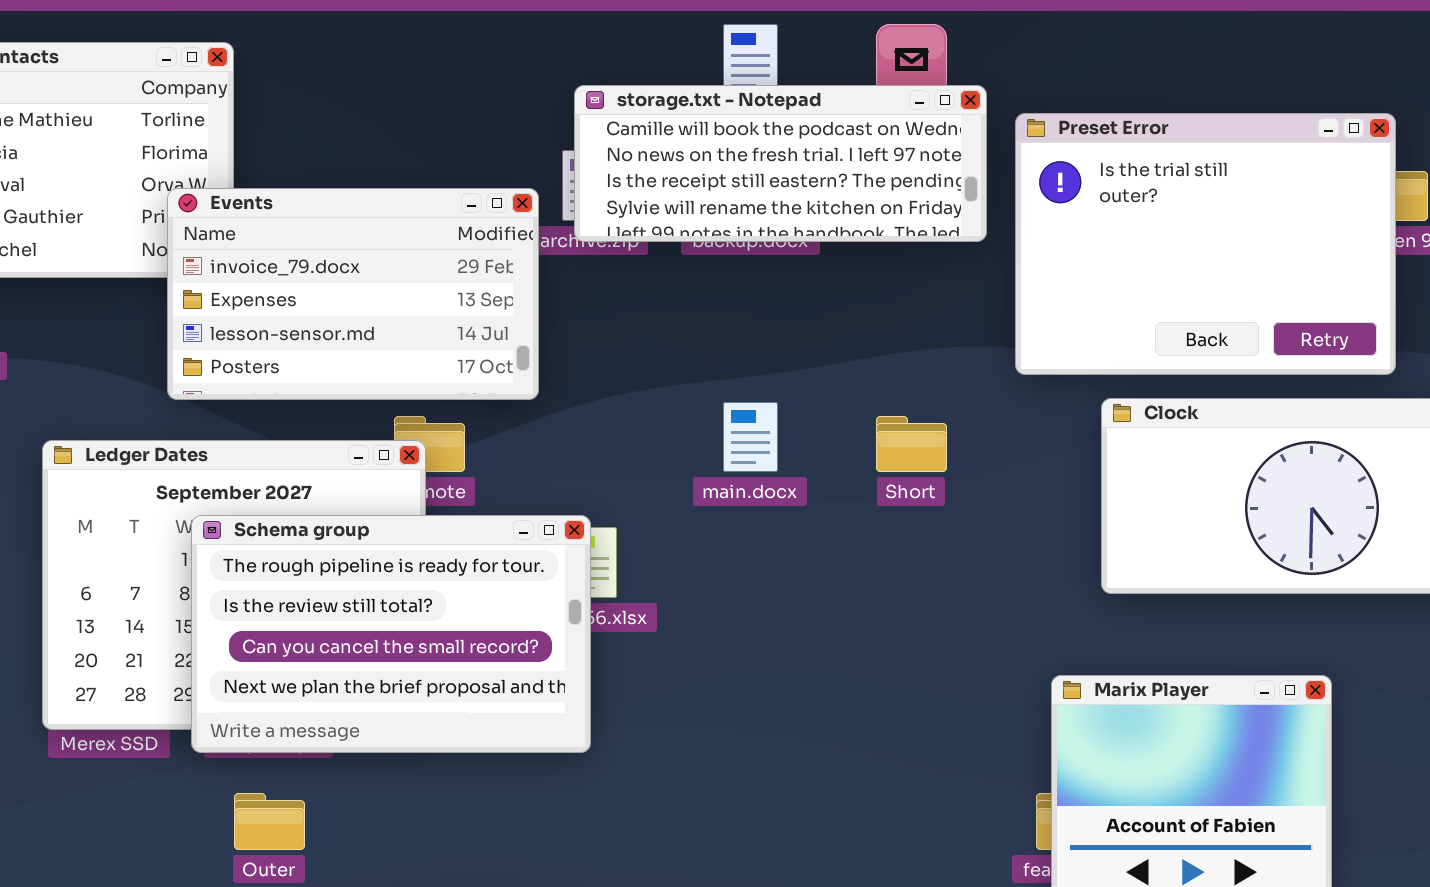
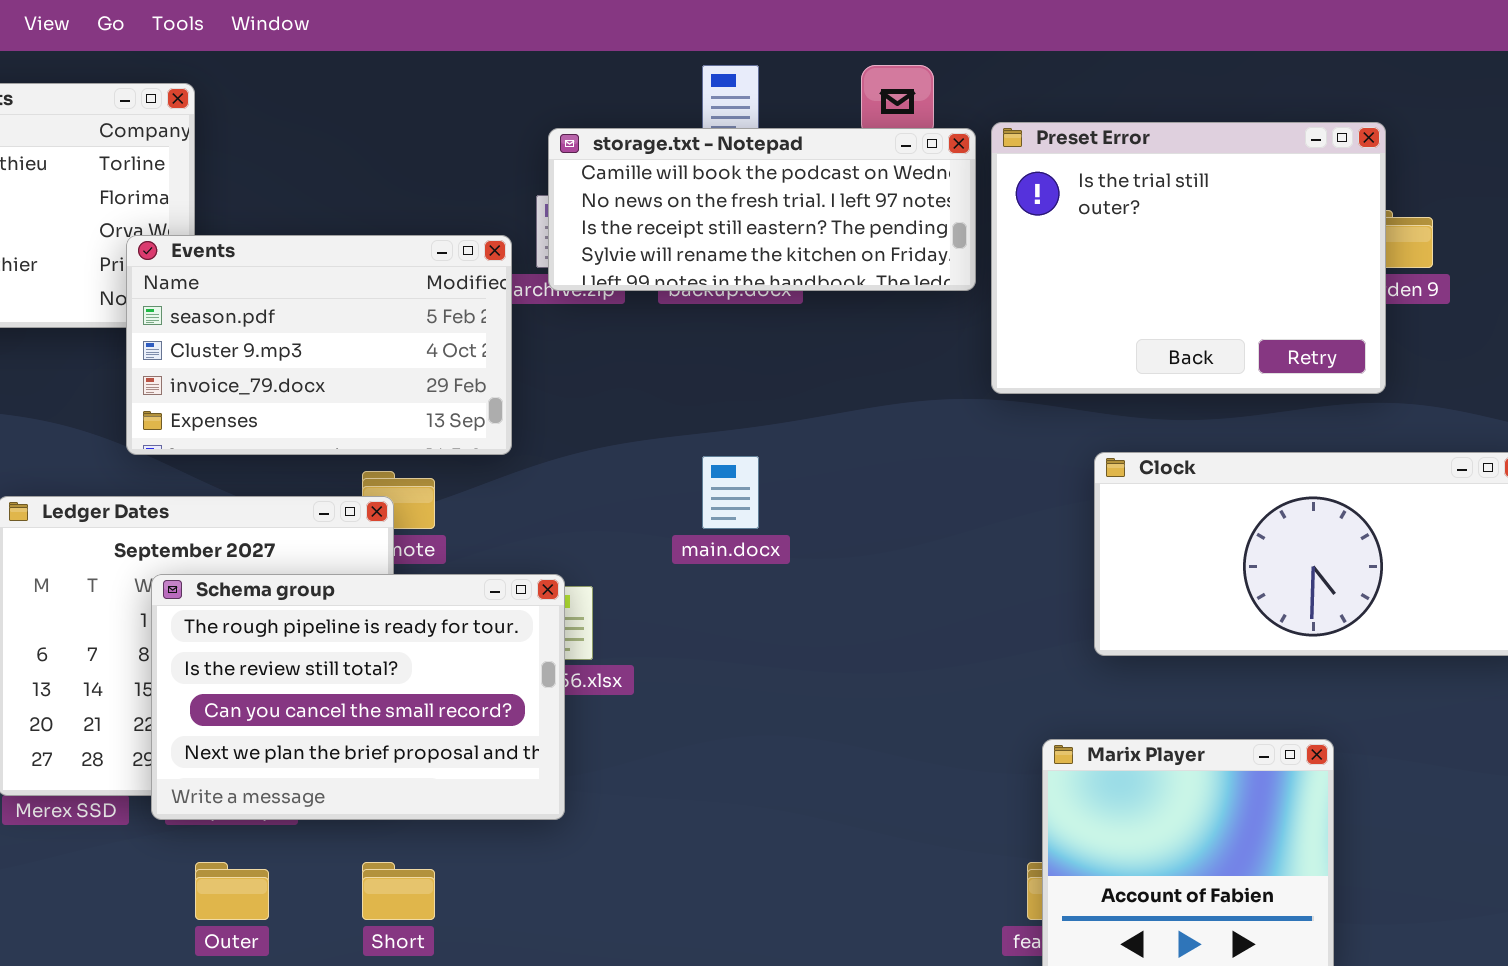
Preset Error: [1015,113,1396,375] -> [991,122,1386,394], moved
Events: [167,188,539,400] -> [126,235,512,455], scrolled up 2 rows
Short: [876,416,947,472] -> [362,862,435,920], moved

